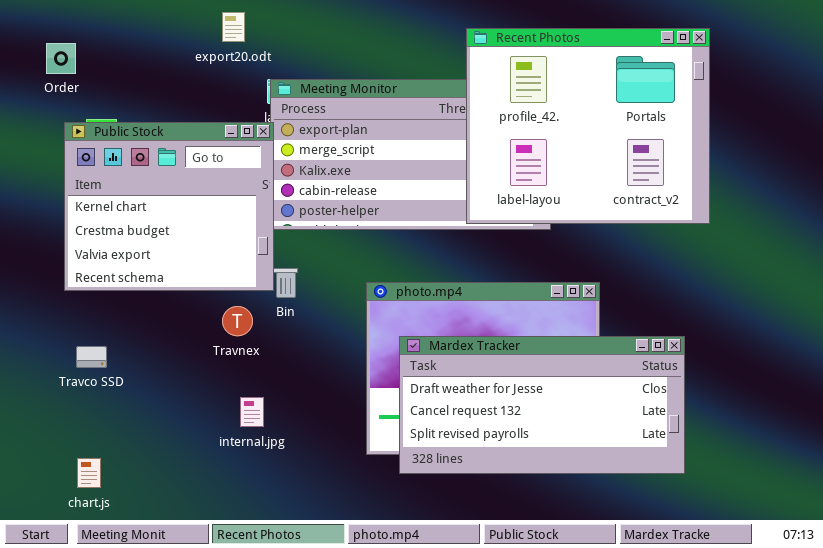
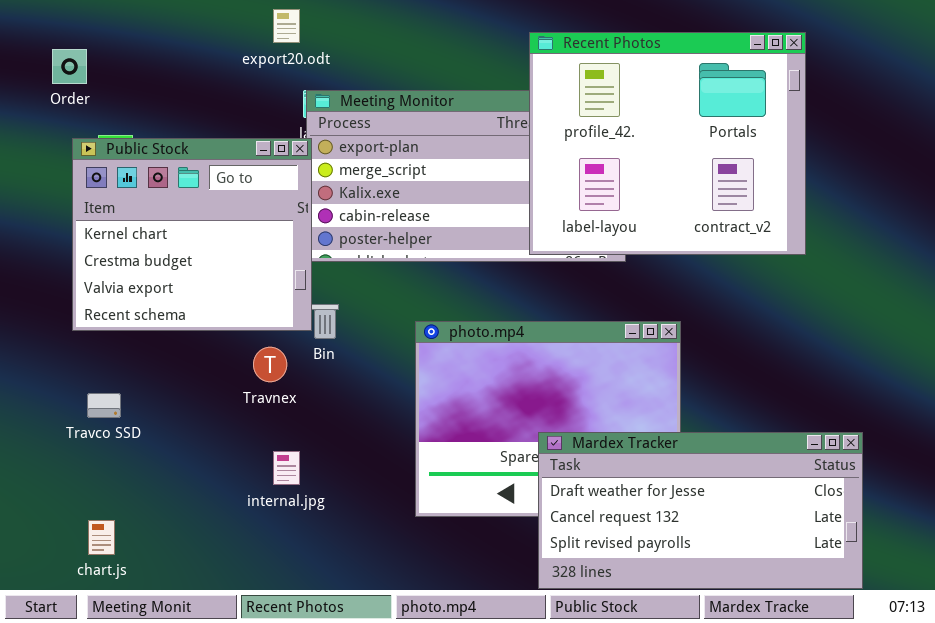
export20.odt: [222,12,245,42] -> [273,9,300,43], moved
Mardex Tracker: [399,336,685,474] -> [538,432,863,589], moved

